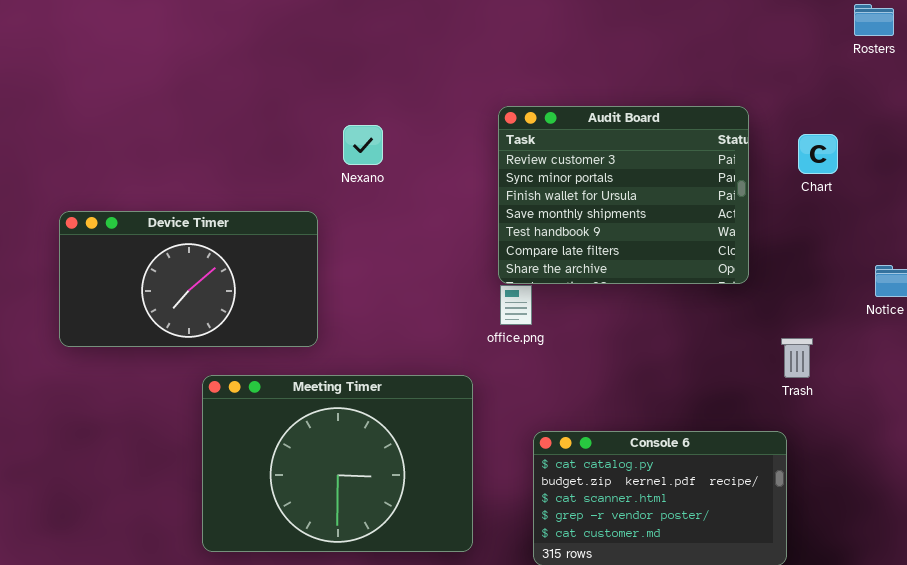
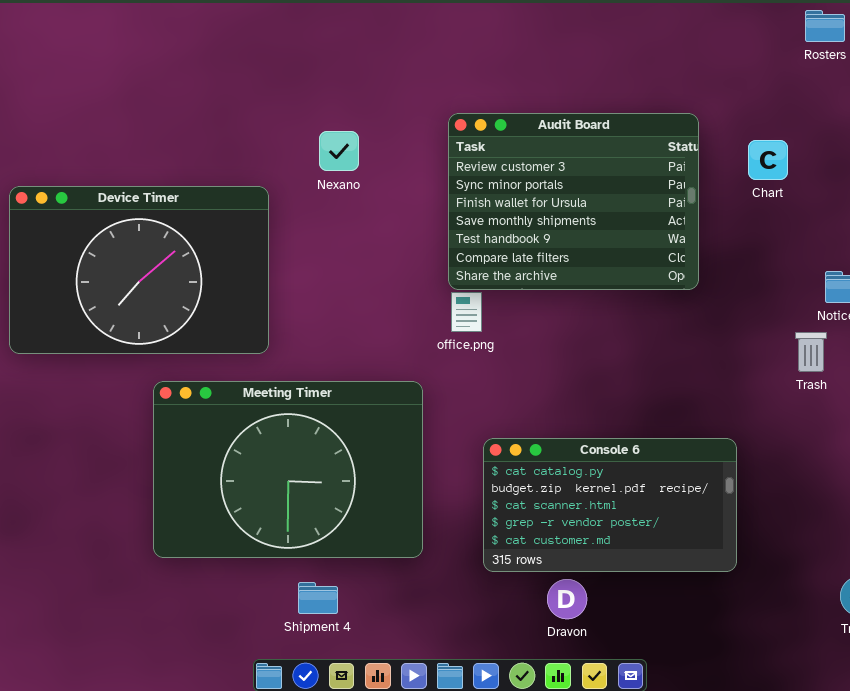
Nexano: [343,125,383,165] -> [319,131,359,171], moved
Device Timer: [59,211,318,347] -> [9,186,269,354], resized
Trash: [781,338,813,378] -> [795,332,827,372], moved

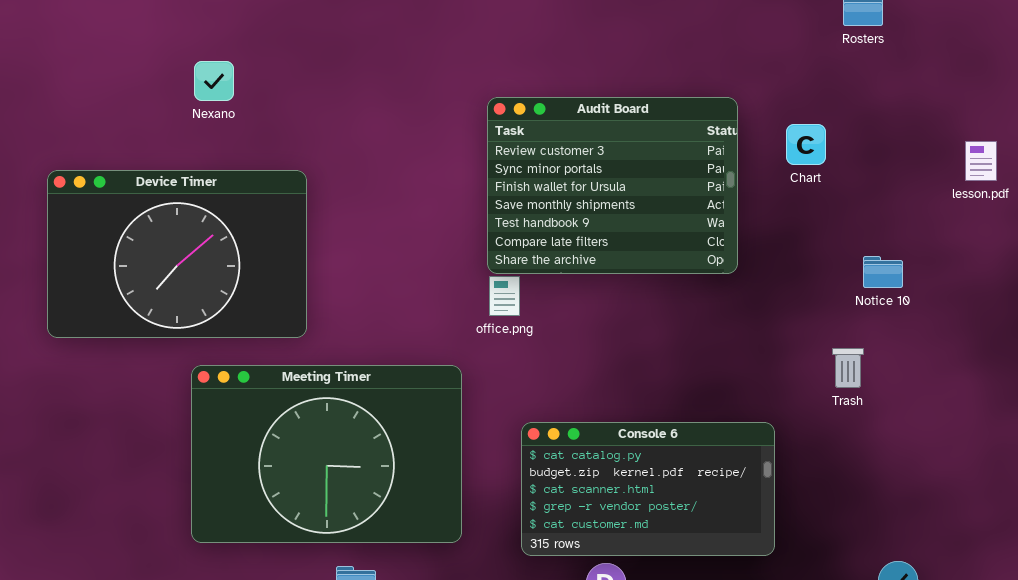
Nexano: [319,131,359,171] -> [194,61,234,101], moved
Trash: [795,332,827,372] -> [832,348,864,388], moved

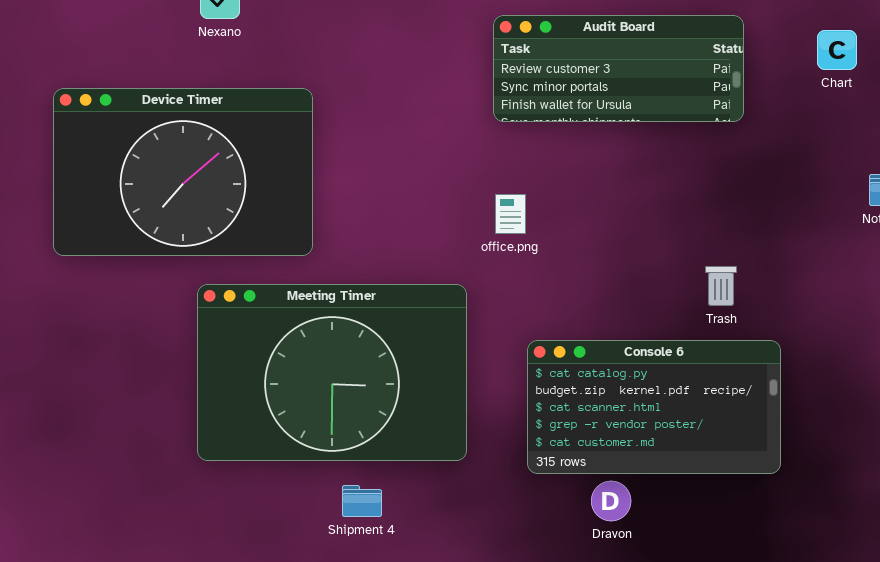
Audit Board: [487,97,738,274] -> [493,15,744,122], resized
Chart: [786,124,826,165] -> [817,30,857,70], moved
Trash: [832,348,864,388] -> [705,266,737,306], moved

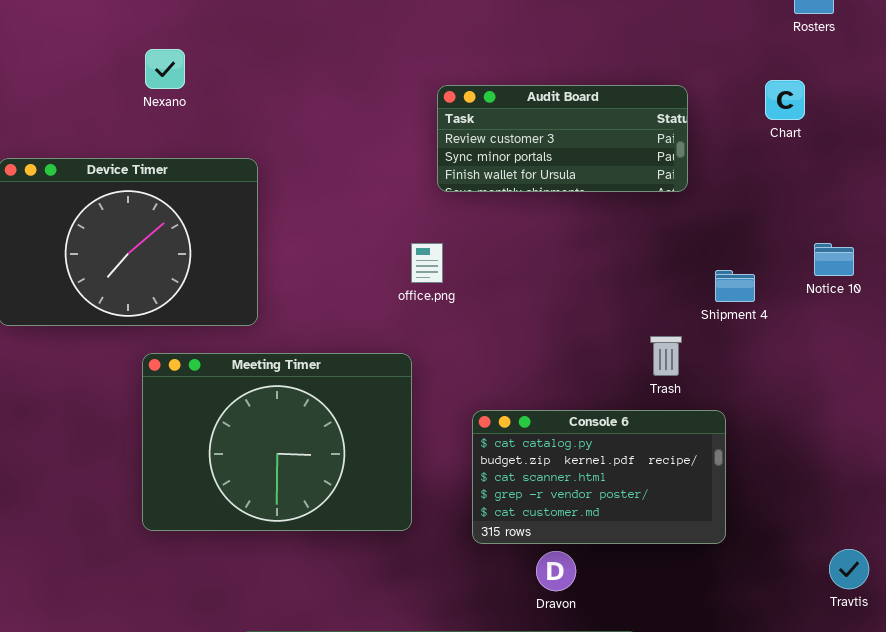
Chart: [817,30,857,70] -> [765,80,805,120], moved
office.png: [495,194,526,234] -> [411,243,443,283], moved
Shipment 4: [342,485,382,517] -> [715,270,755,302], moved

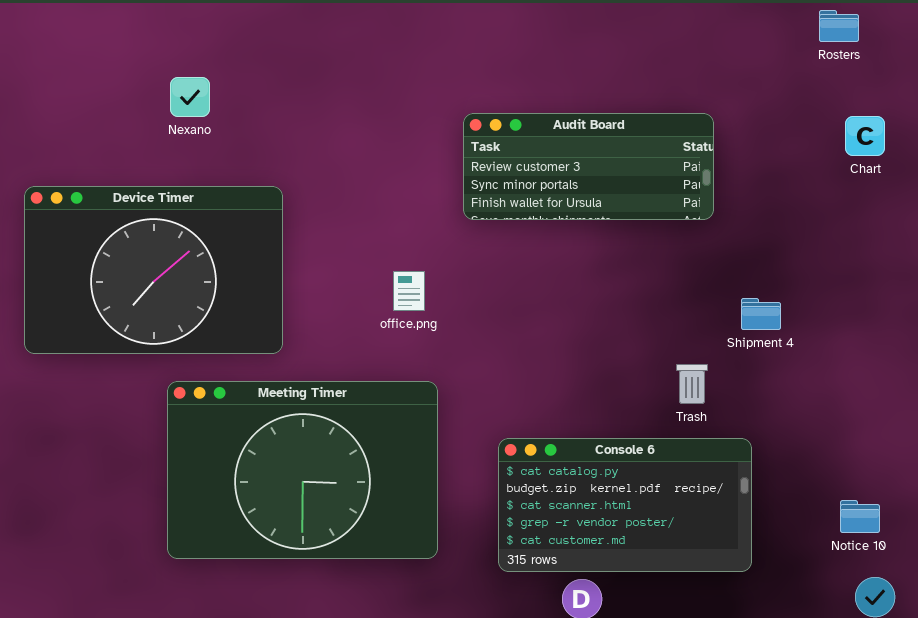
Chart: [765,80,805,120] -> [845,116,885,156], moved
office.png: [411,243,443,283] -> [393,271,425,311], moved
Notice 10: [814,243,854,276] -> [840,500,880,533], moved

